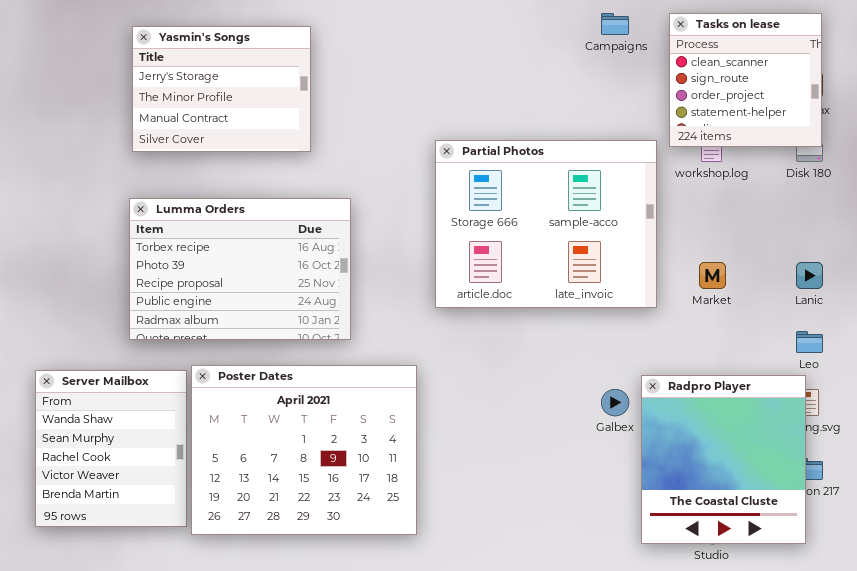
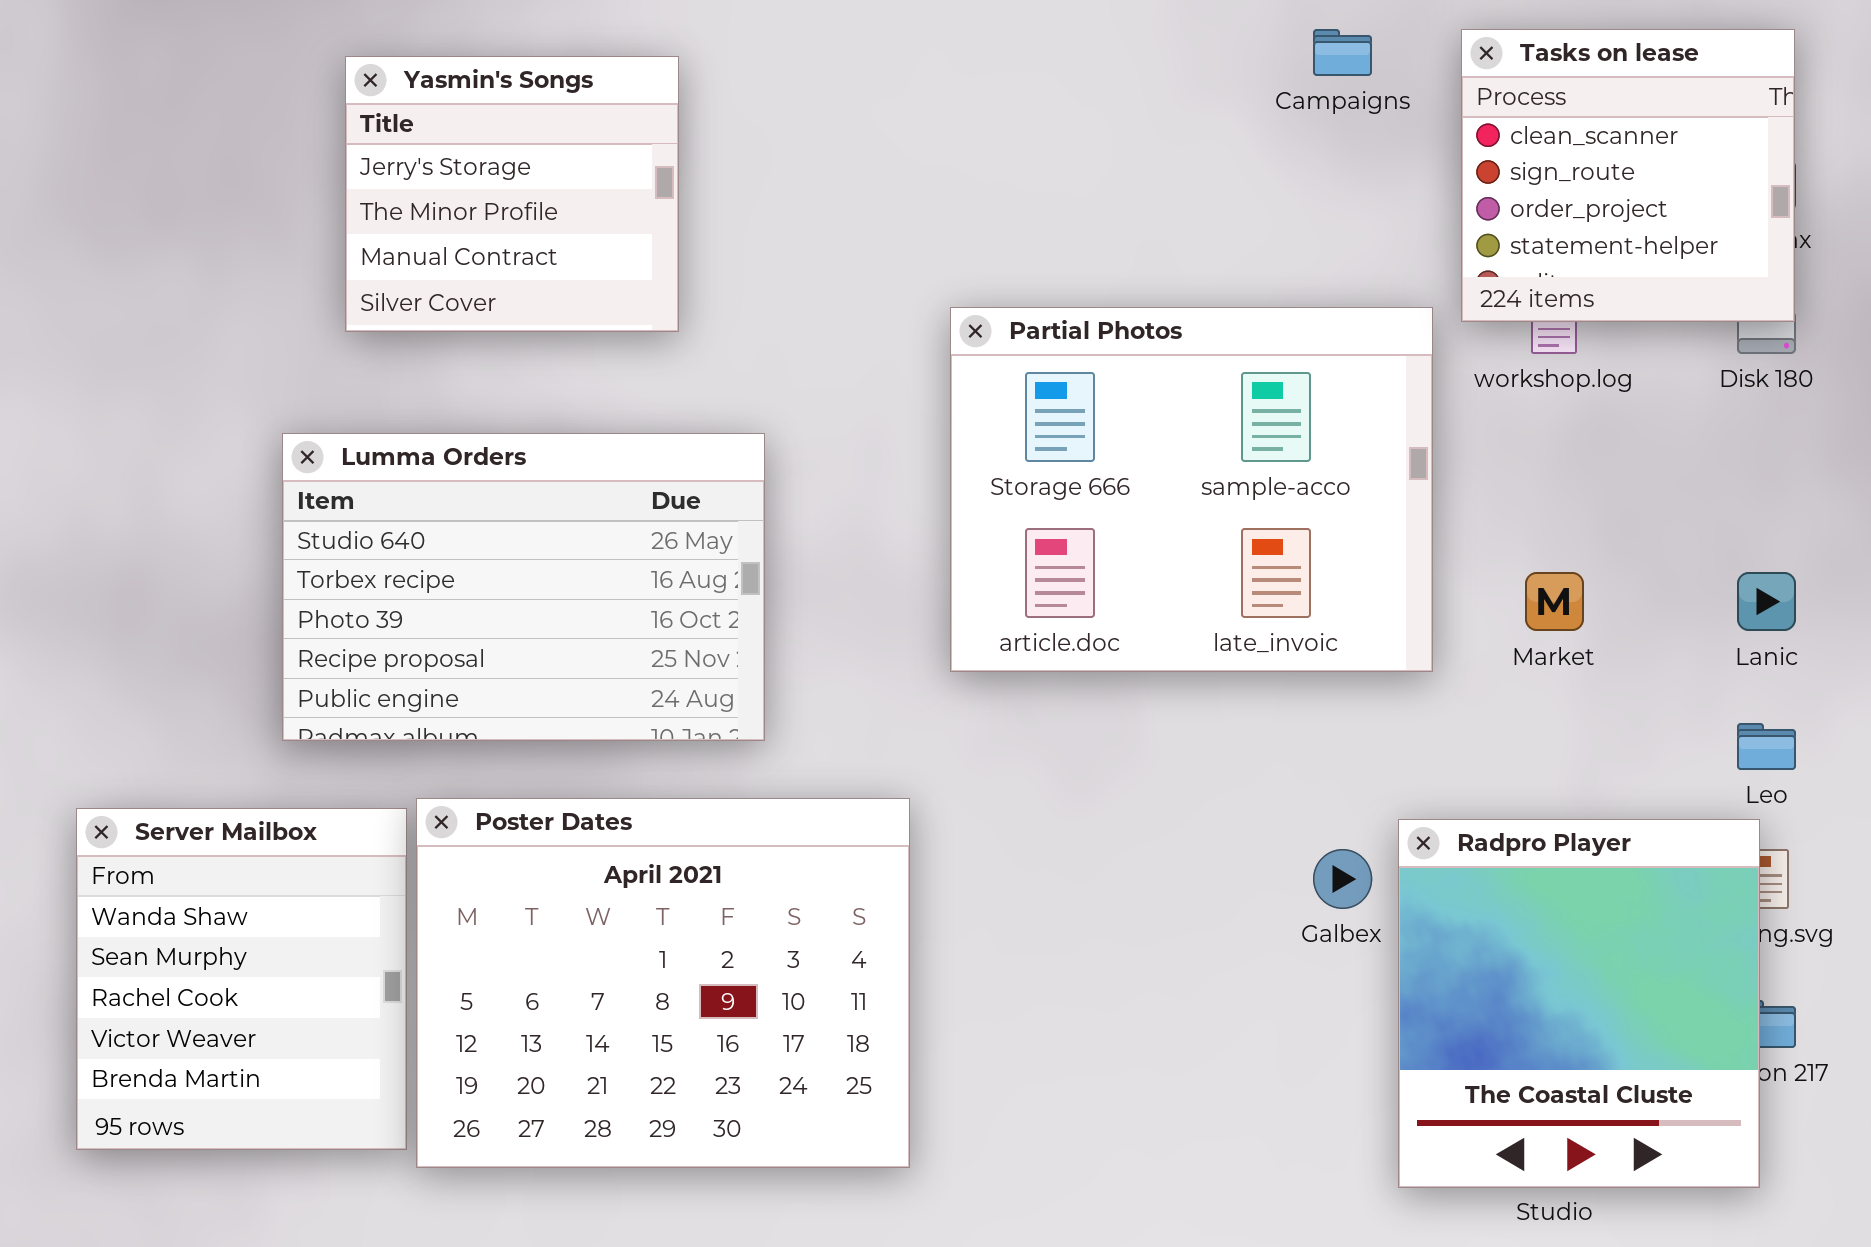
Yasmin's Songs: [132,26,311,152] -> [345,56,679,332], resized
Lumma Orders: [129,198,351,340] -> [282,433,765,741], scrolled up 1 row

